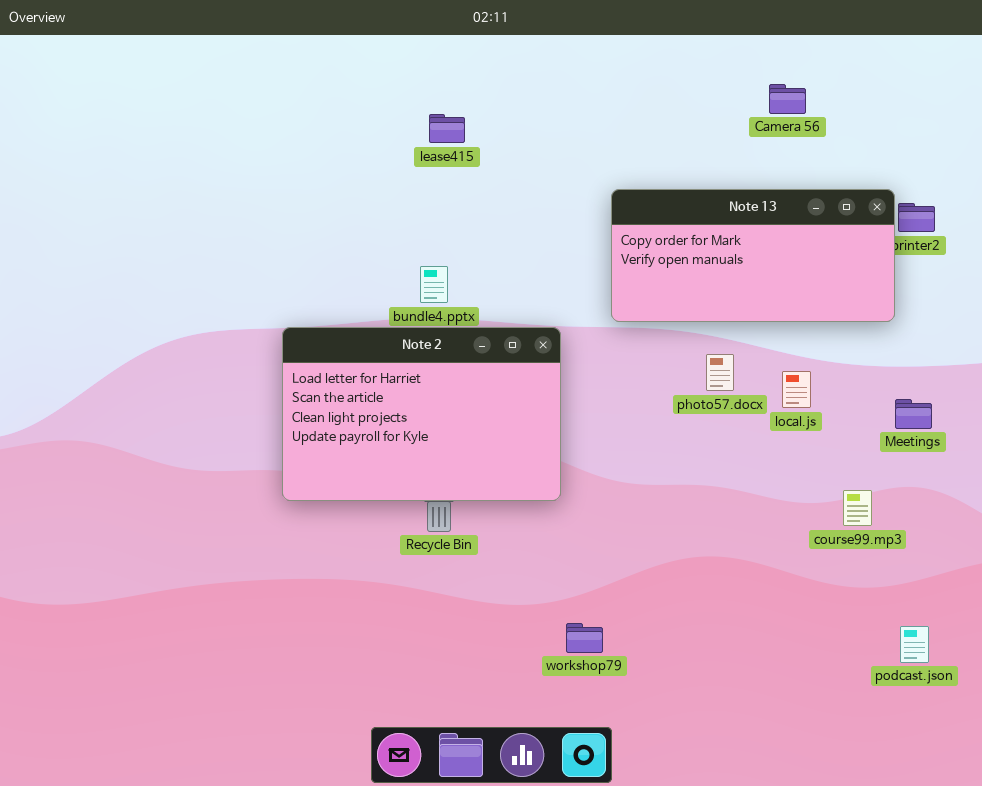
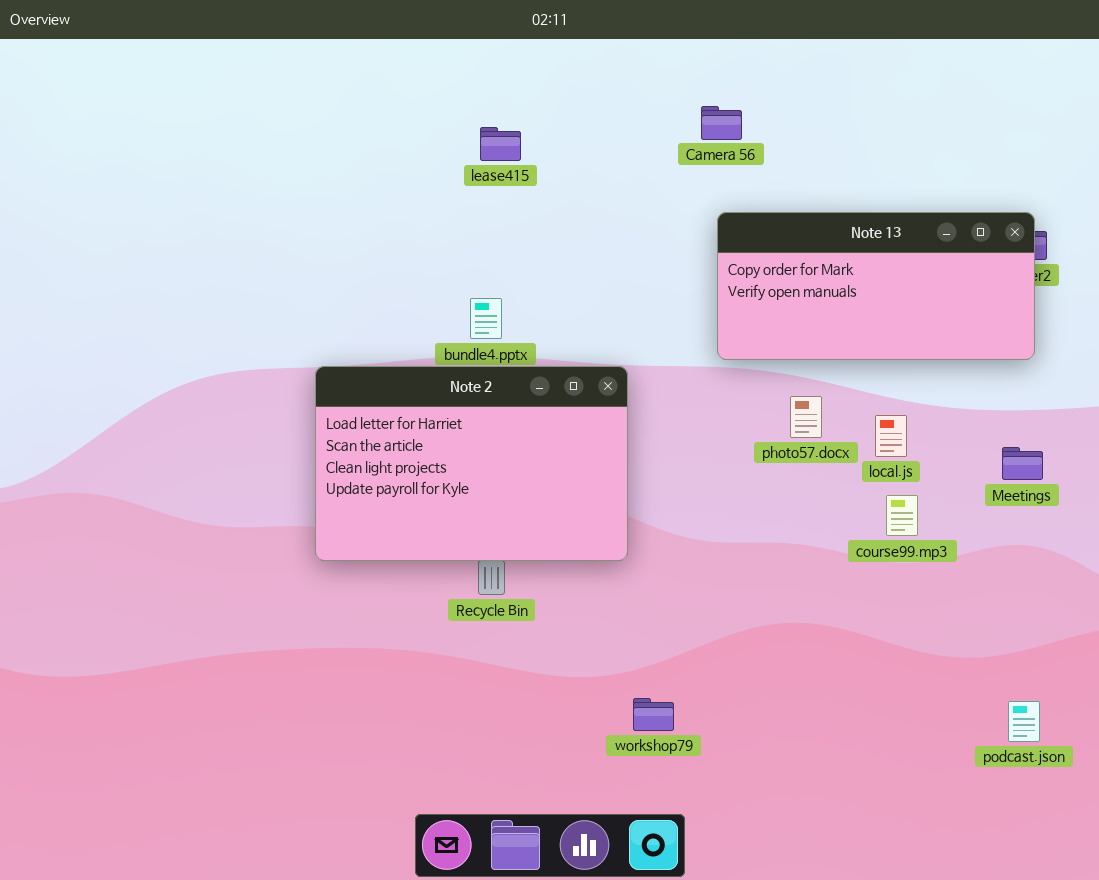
Camera 56: [769,84,806,114] -> [701,106,742,140], moved
Note 13: [611,189,895,322] -> [717,212,1035,360], moved
course99.mp3: [843,490,872,526] -> [886,495,918,536], moved

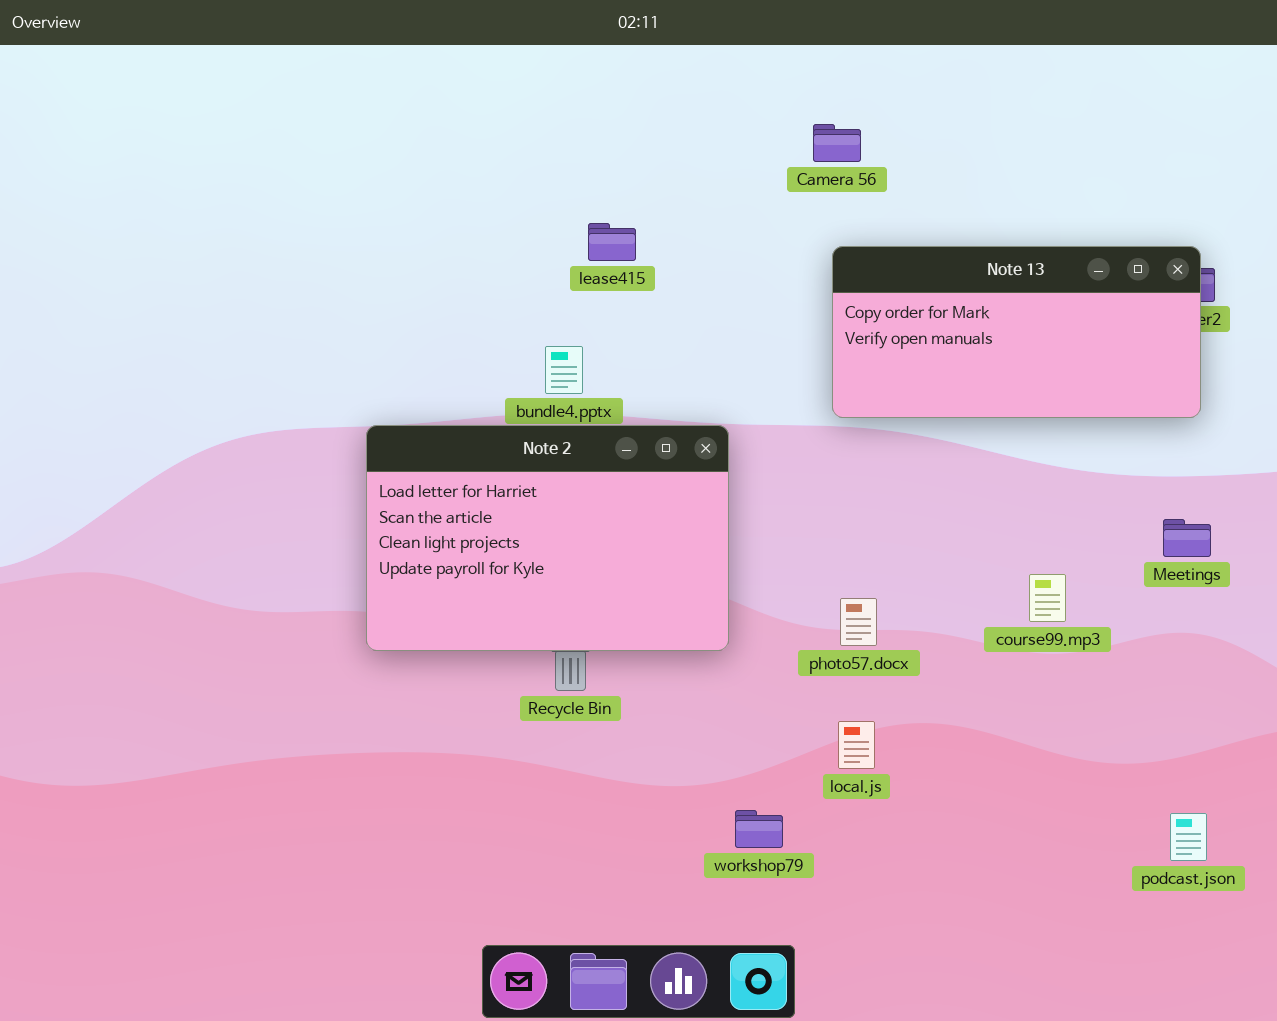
lease415: [480,127,521,161] -> [588,223,636,261], moved
photo57.docx: [790,396,822,438] -> [840,598,877,646], moved
local.js: [875,415,907,457] -> [838,721,875,769], moved

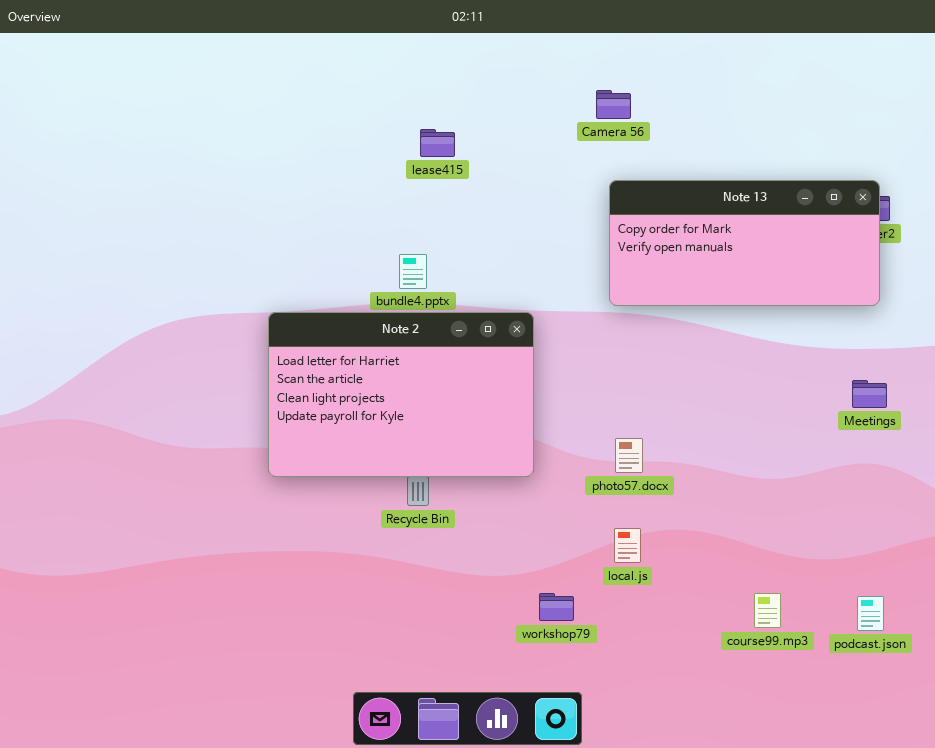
lease415: [588,223,636,261] -> [420,129,455,157], moved
course99.mp3: [1029,574,1066,622] -> [754,593,781,628], moved

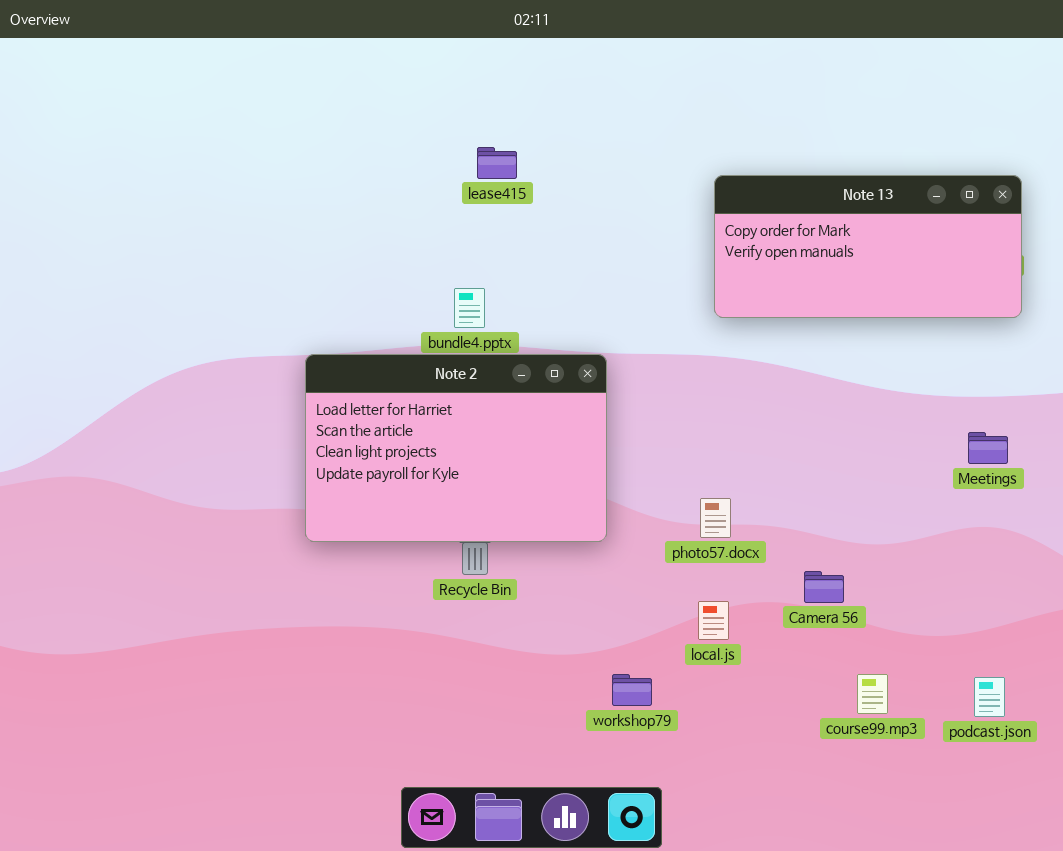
Camera 56: [596,90,631,119] -> [804,571,844,603], moved
Note 13: [609,180,880,306] -> [714,175,1022,318], moved

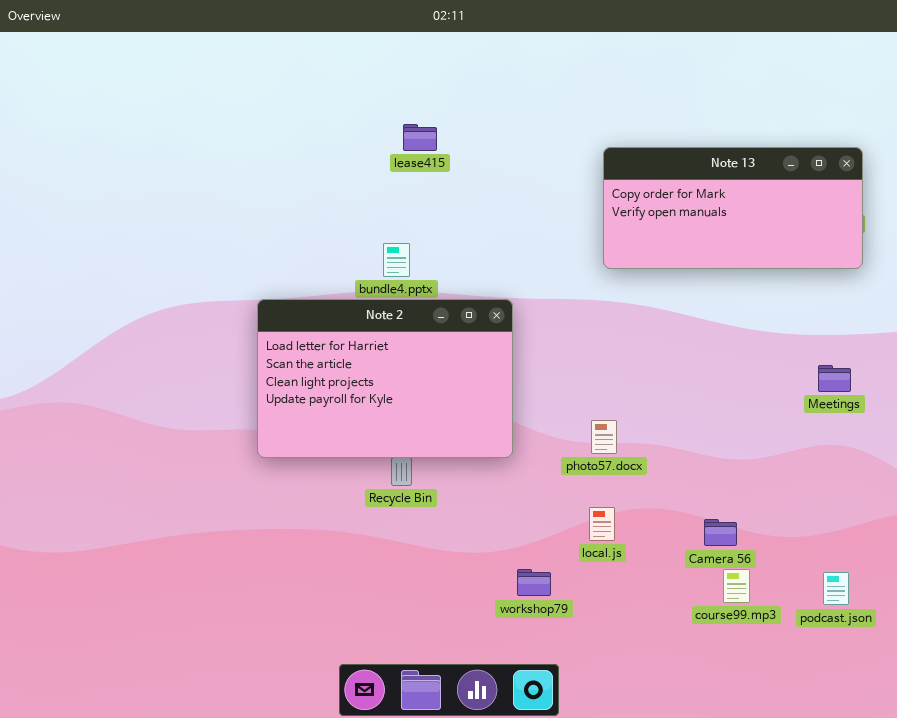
Camera 56: [804,571,844,603] -> [704,519,737,546], moved

